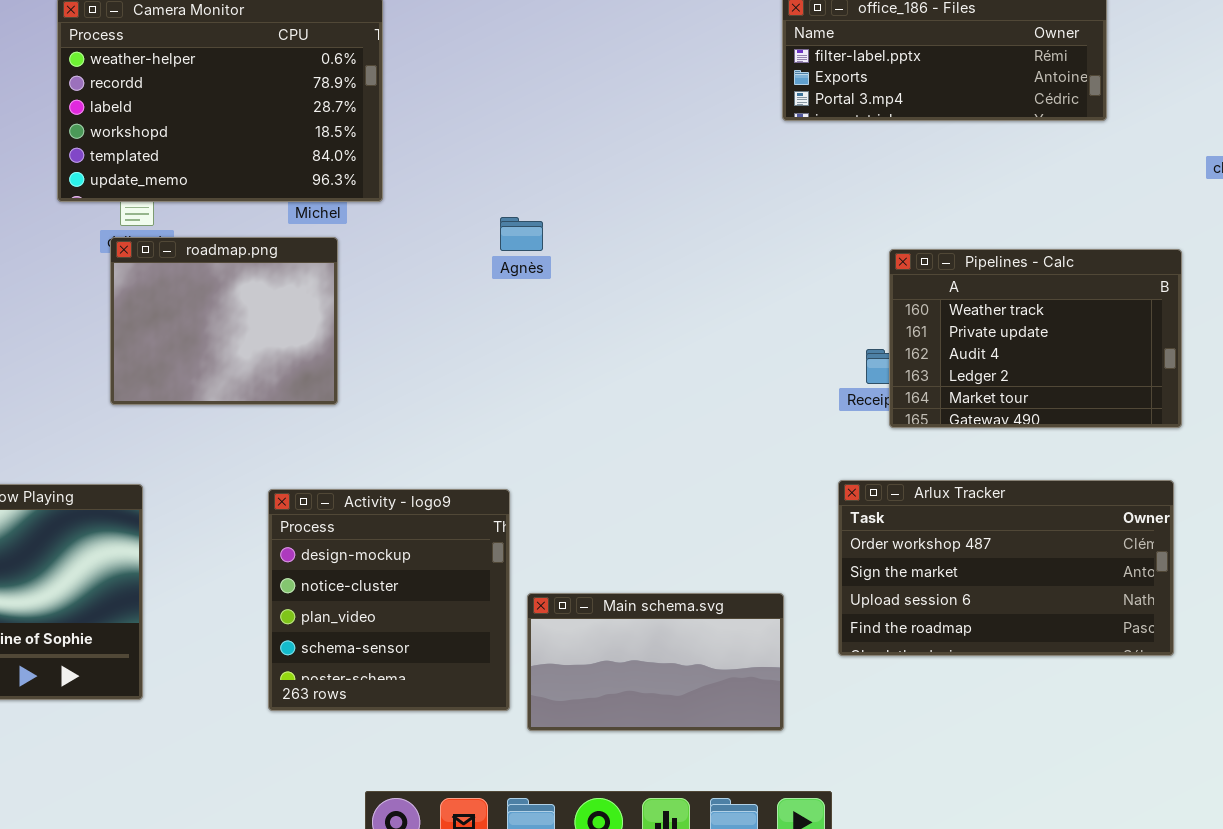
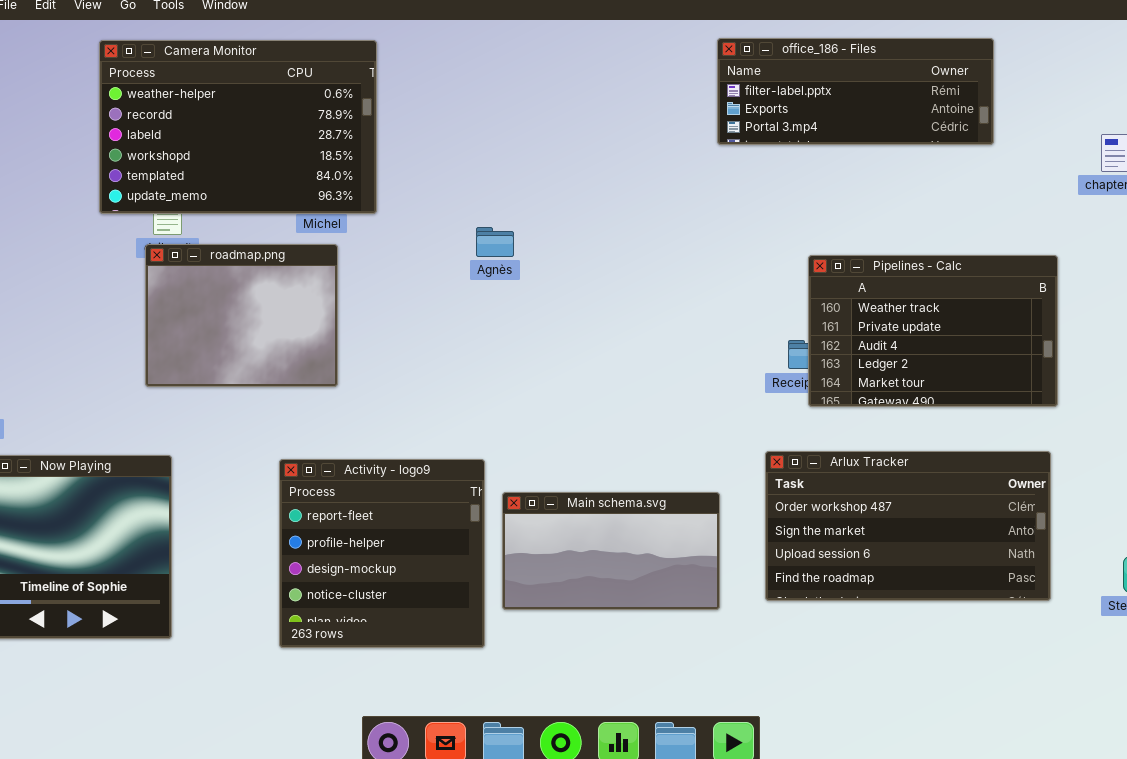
Activity - logo9: [268,489,510,711] -> [279,459,485,648], scrolled up 2 rows
Main schema.svg: [527,593,784,731] -> [502,492,720,610], moved

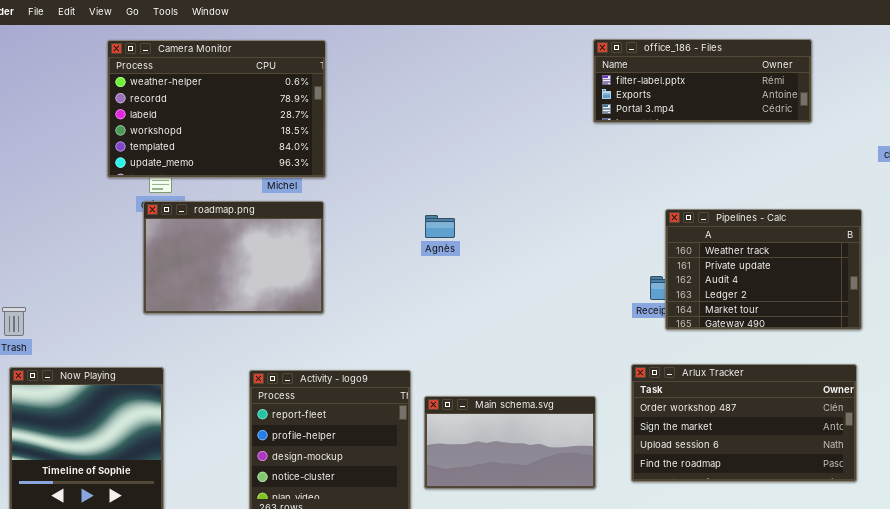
Agnès: [476,227,514,257] -> [425,215,455,238], moved
roadmap.png: [145,244,338,387] -> [143,201,324,314], resized

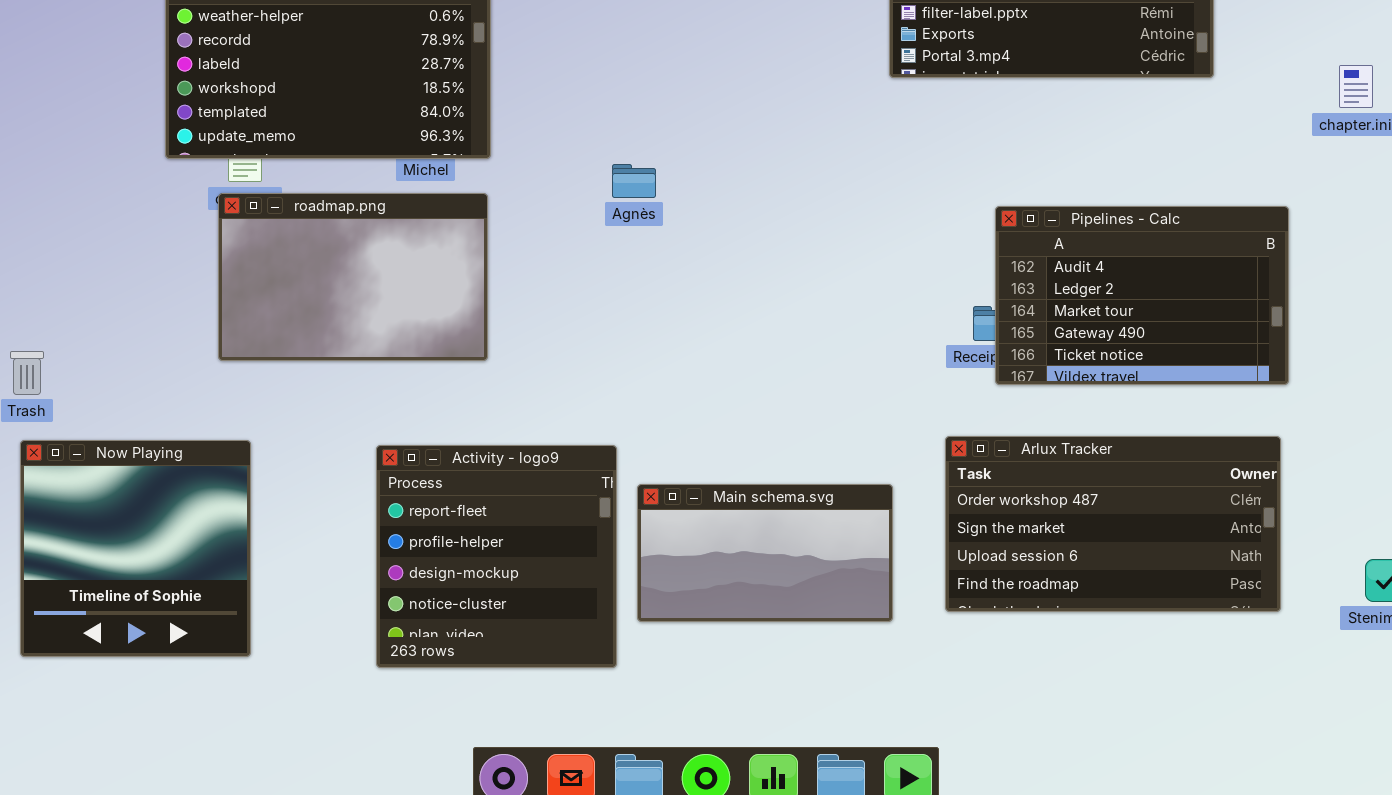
Pipelines - Calc: [665,209,862,330] -> [995,206,1289,385], scrolled down 2 rows
Agnès: [425,215,455,238] -> [612,164,656,198], moved

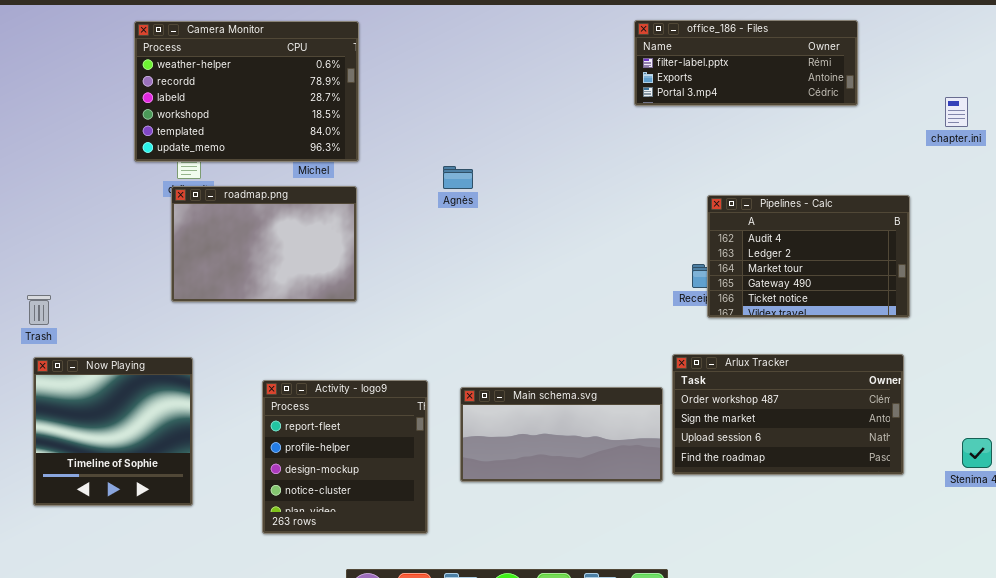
Activity - logo9: [376,445,617,668] -> [262,380,428,534], moved
Main schema.svg: [637,484,893,622] -> [460,387,663,482], resized

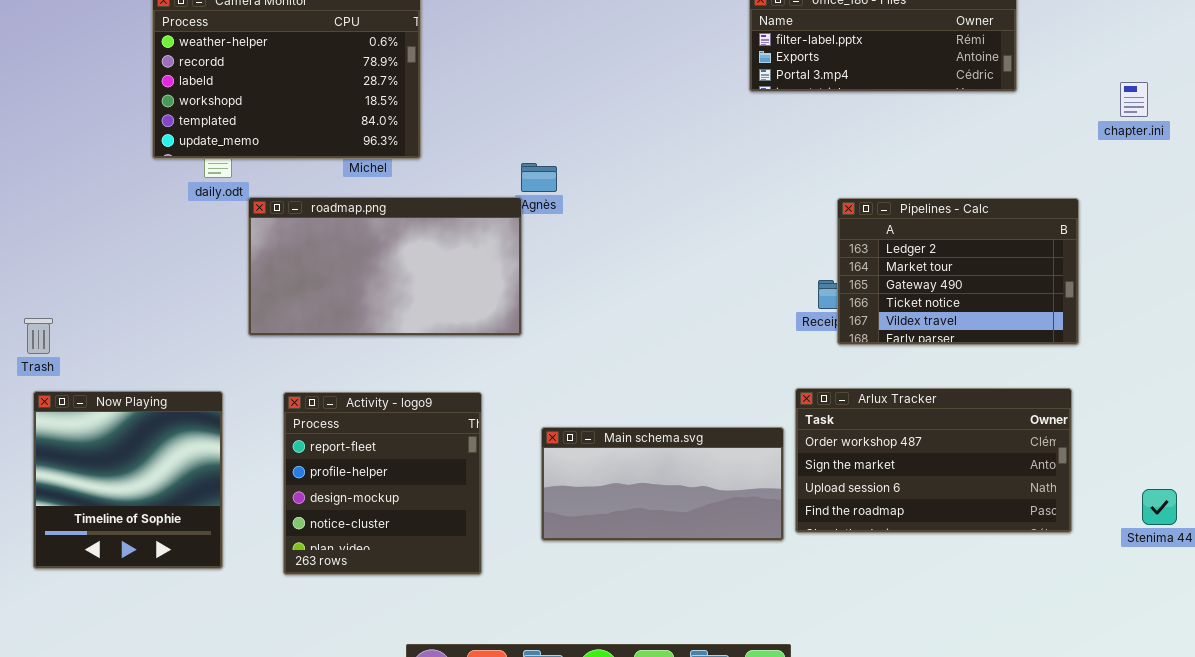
roadmap.png: [171,186,357,302] -> [248,197,522,336], moved, resized
Pipelines - Calc: [707,195,910,318] -> [837,198,1079,345], scrolled down 1 row
Activity - logo9: [262,380,428,534] -> [283,392,482,575], moved

